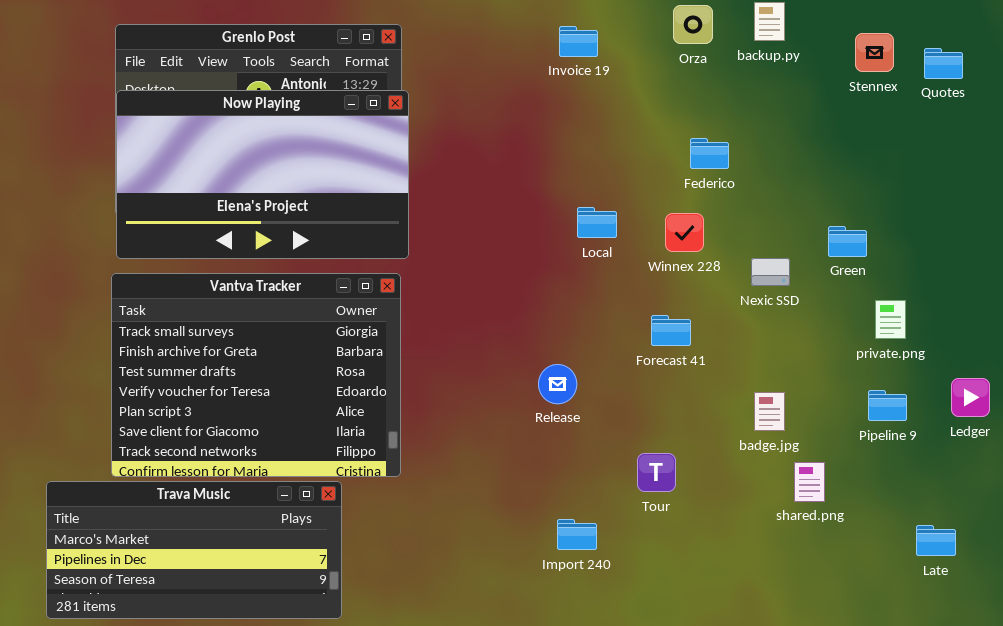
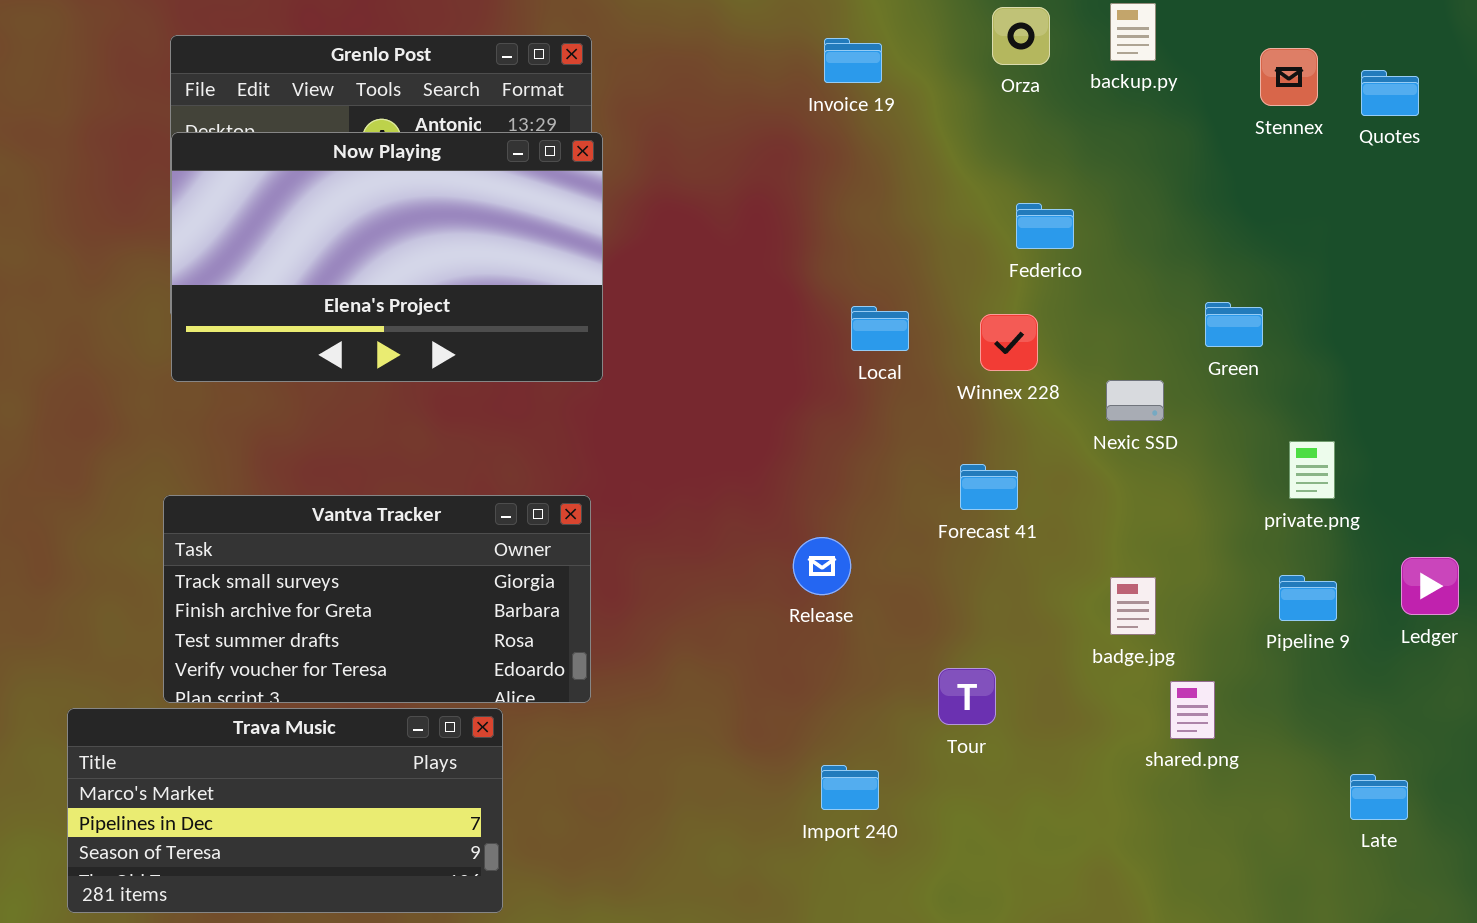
Green: [828,226,867,257] -> [1205,302,1263,347], moved
Vantva Tracker: [111,273,401,477] -> [163,495,591,703], resized

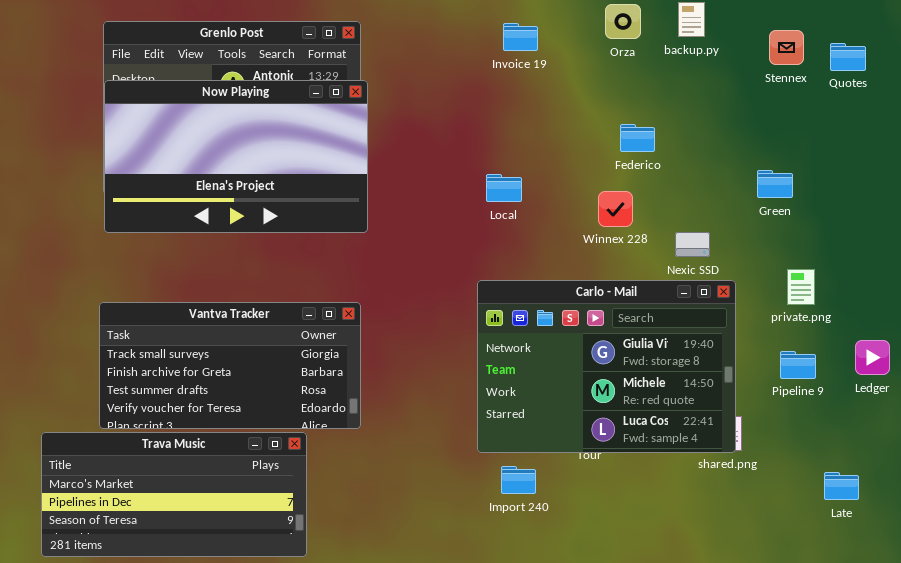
Green: [1205,302,1263,347] -> [757,170,793,198], moved
Local: [851,306,909,351] -> [486,174,522,202], moved
Carlo - Mail: none -> [477,280,736,453], opened

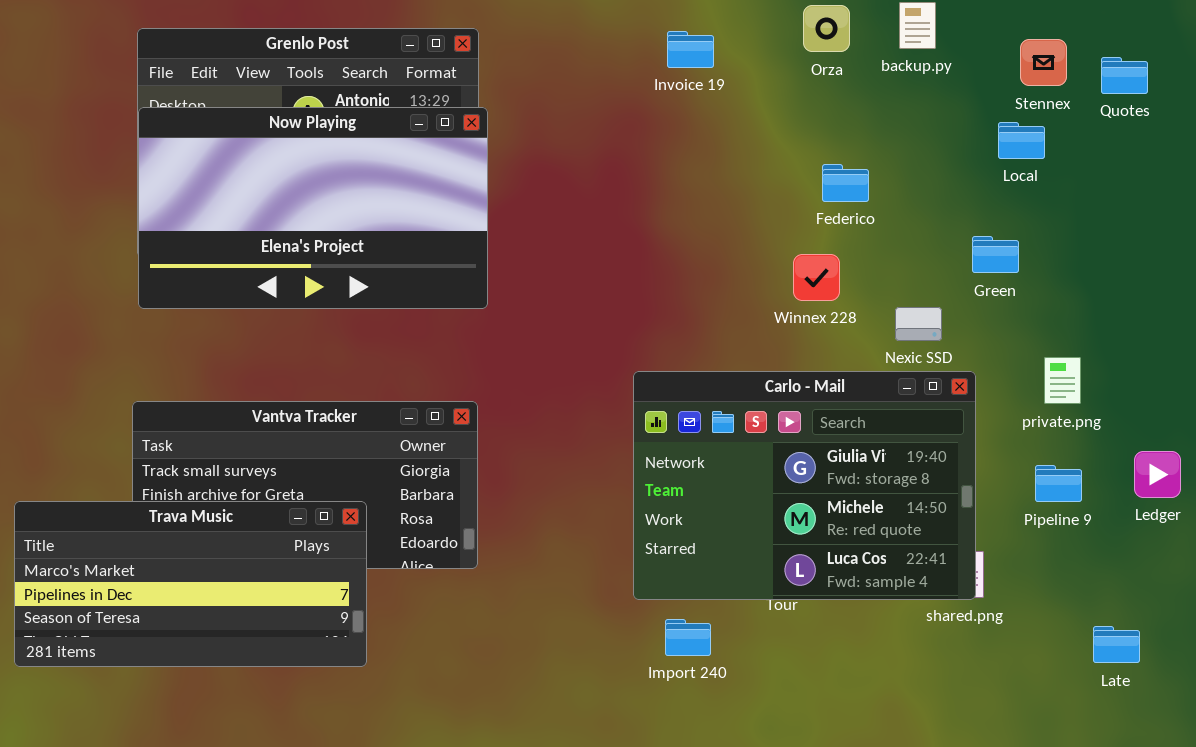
Green: [757,170,793,198] -> [972,236,1019,273], moved
Local: [486,174,522,202] -> [998,122,1045,159], moved
Trava Music: [41,432,307,557] -> [14,501,367,667], moved

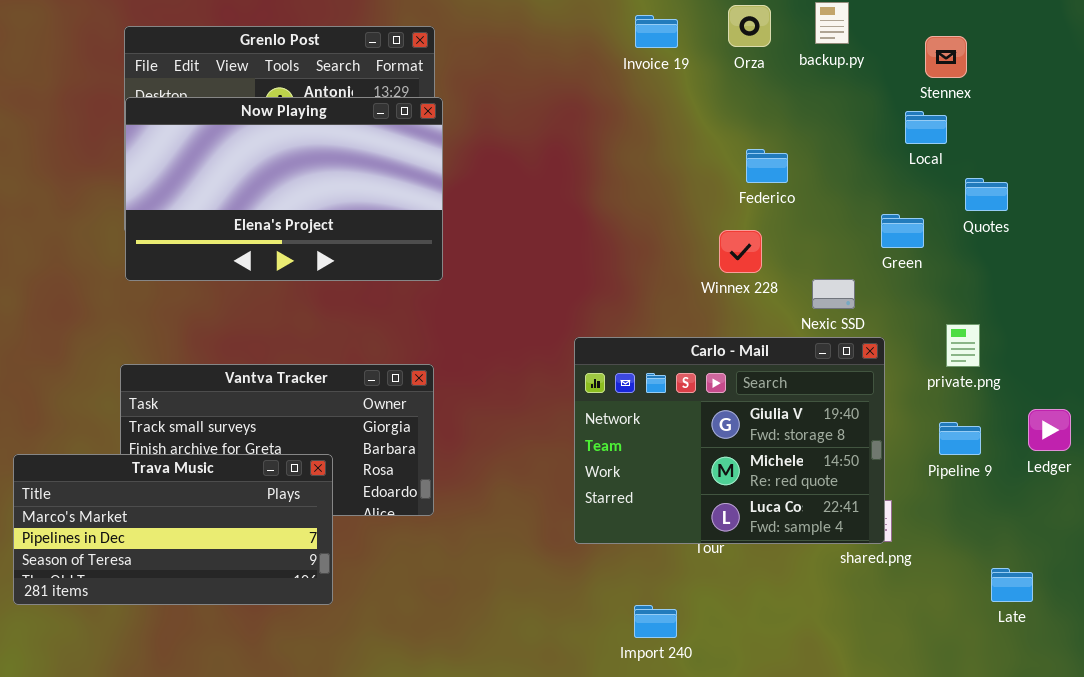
Invoice 19: [667,31,714,68] -> [635,15,678,48], moved
Quotes: [1101,57,1148,94] -> [965,178,1008,211], moved
Import 240: [665,619,711,656] -> [634,605,677,638], moved

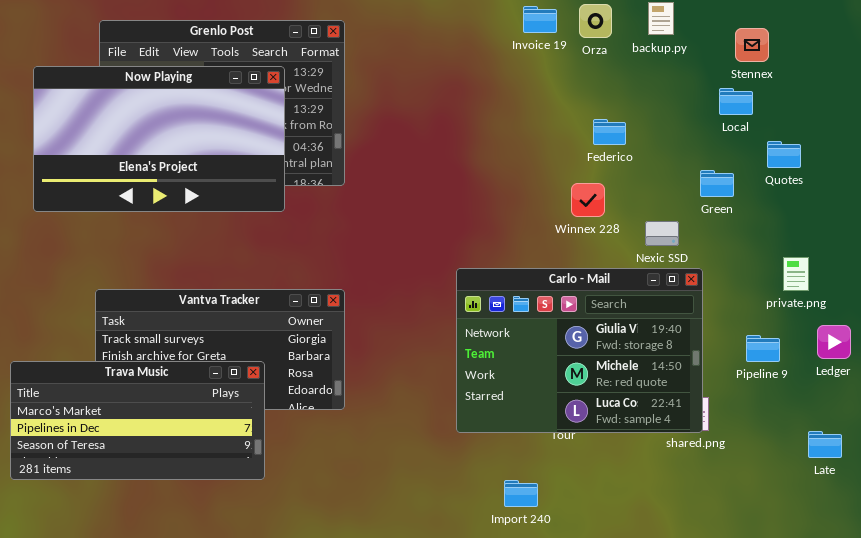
Invoice 19: [635,15,678,48] -> [523,6,557,33], moved
Now Playing: [125,97,443,281] -> [33,66,285,212], moved
private.png: [946,324,980,367] -> [783,257,809,291], moved
Late: [991,568,1033,602] -> [808,431,842,458], moved

